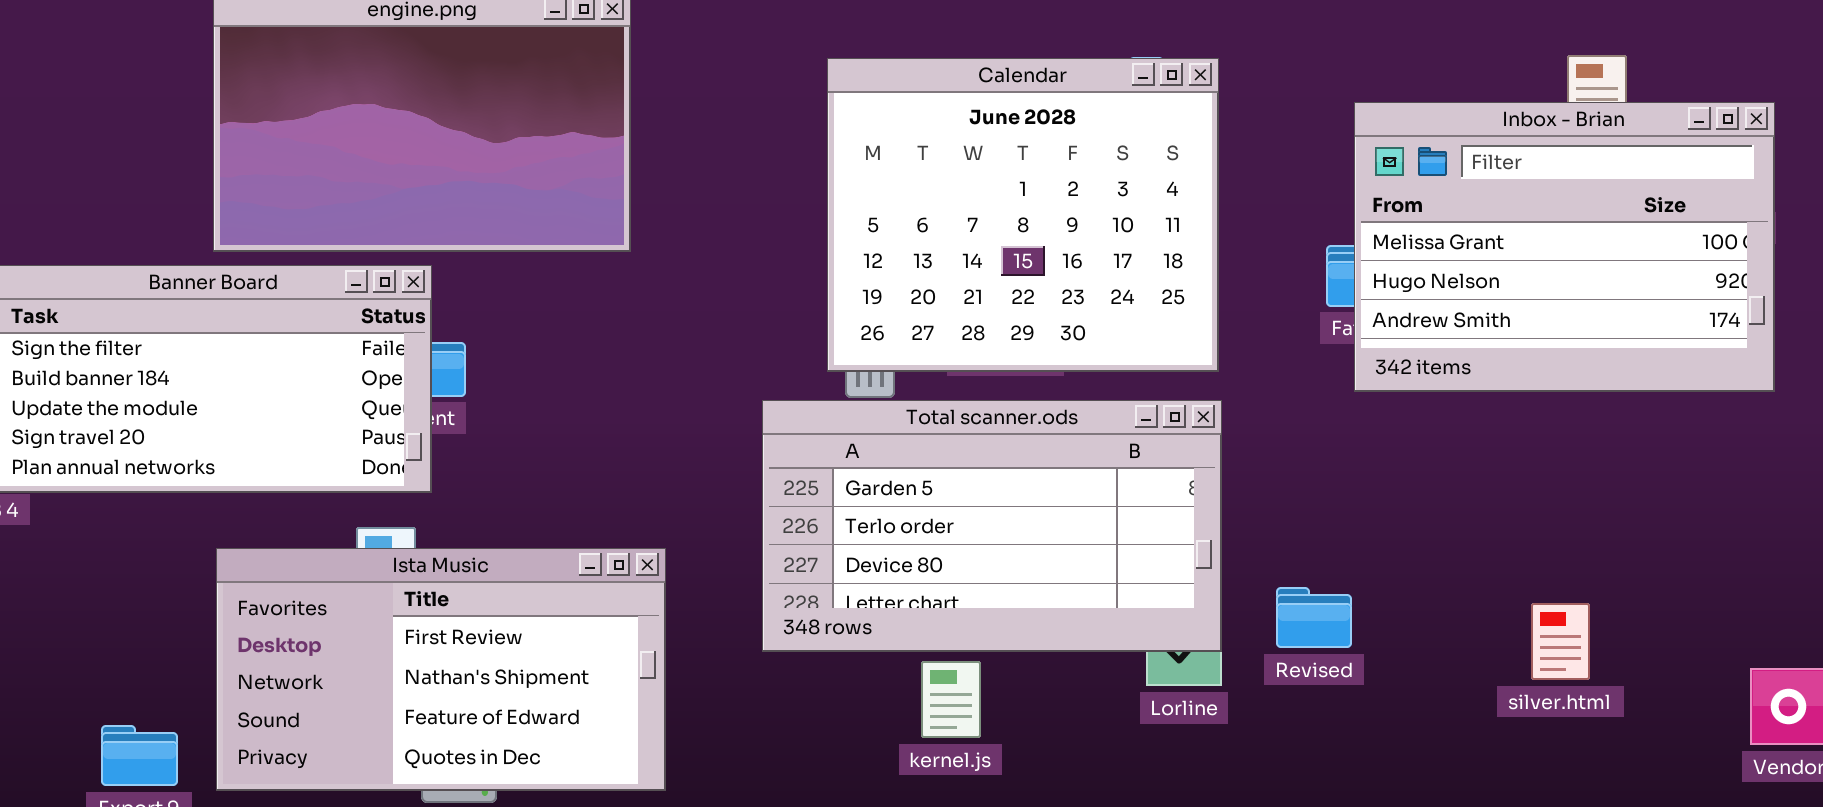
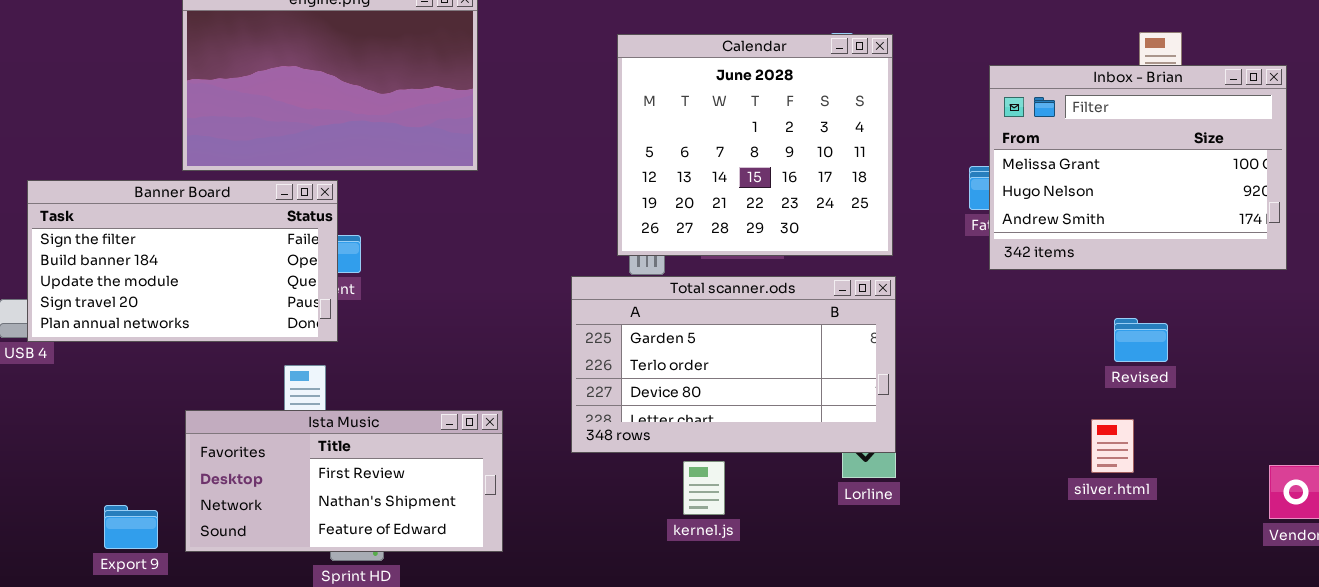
Ista Music: [216,548,666,791] -> [185,410,503,552], resized
Revised: [1276,587,1352,648] -> [1114,318,1168,362], moved
silver.html: [1531,603,1590,680] -> [1091,419,1134,473], moved

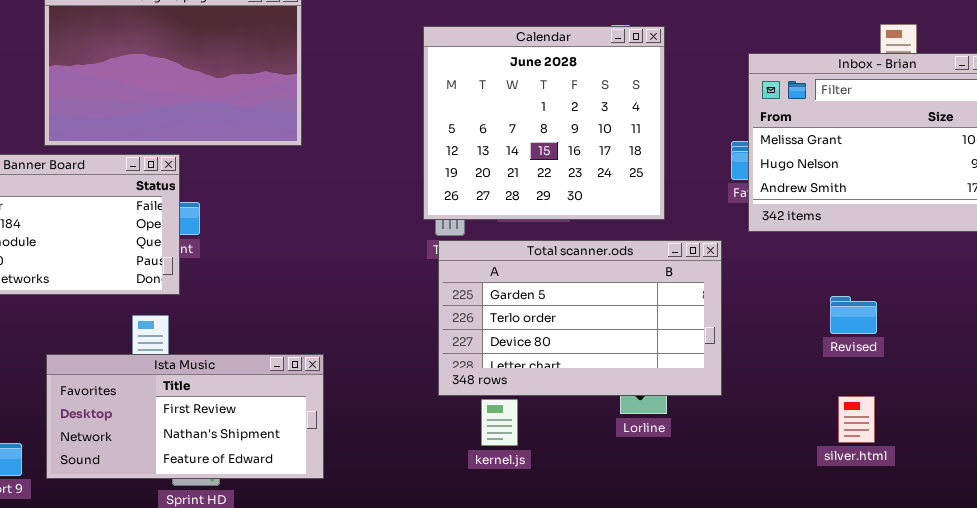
Total scanner.ods: [571,276,896,453] -> [438,240,722,396], moved
Revised: [1114,318,1168,362] -> [830,296,877,334], moved
silver.html: [1091,419,1134,473] -> [838,396,875,443], moved

